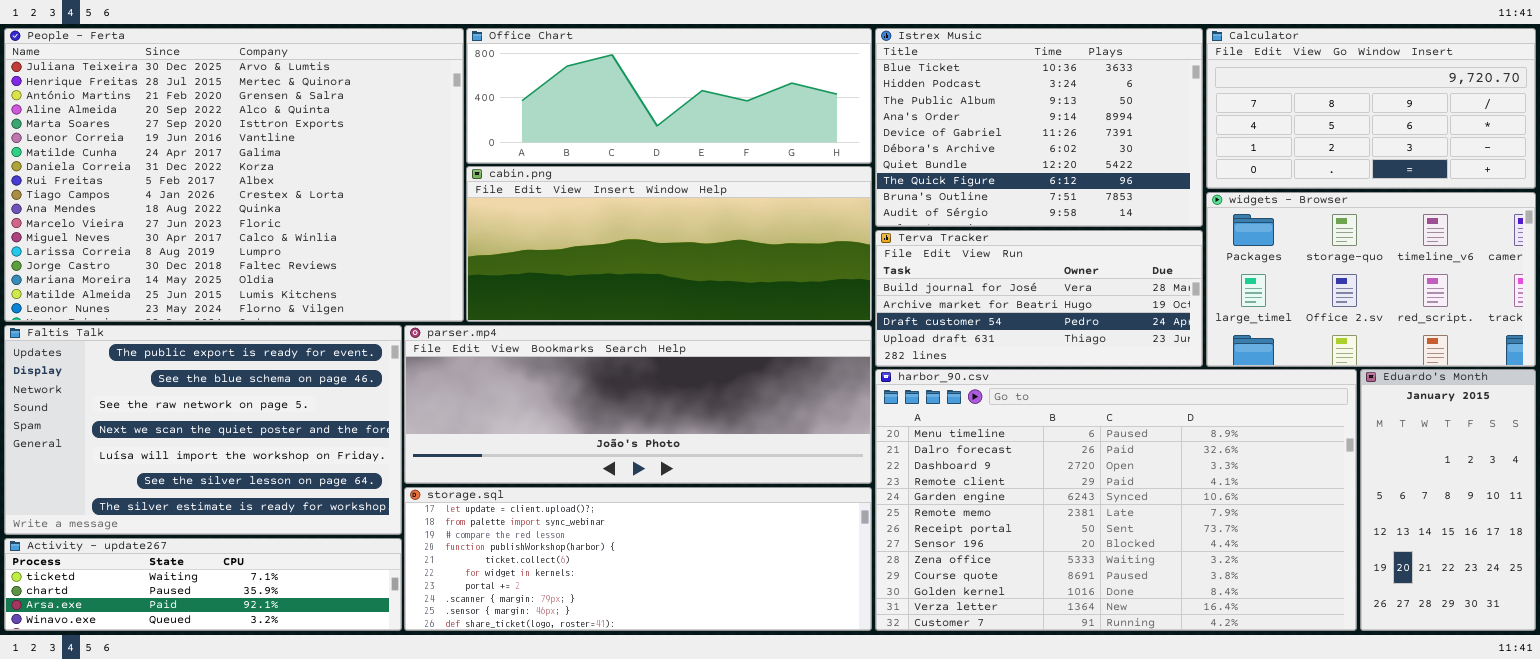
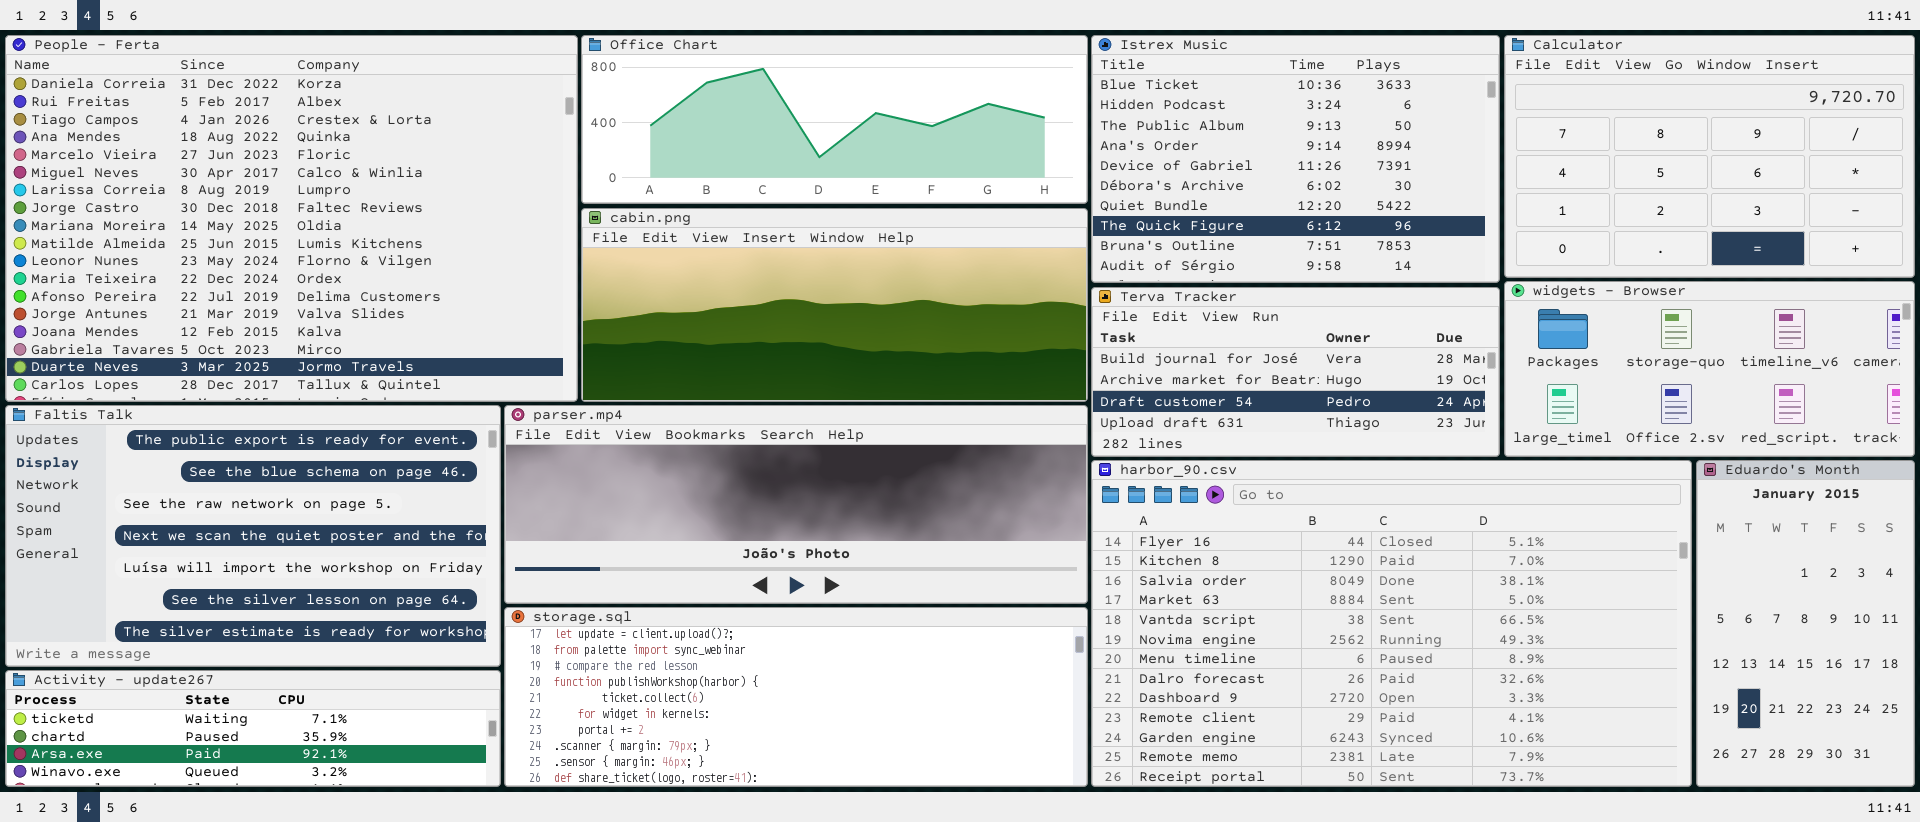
People - Ferta: [4,28,464,322] -> [5,35,578,402], scrolled down 7 rows
Calculator: [1206,28,1536,189] -> [1504,35,1915,278], resized
widgets - Browser: [1206,192,1536,367] -> [1504,281,1915,457], resized
harbor_90.csv: [875,369,1357,631] -> [1091,460,1692,787], scrolled up 6 rows

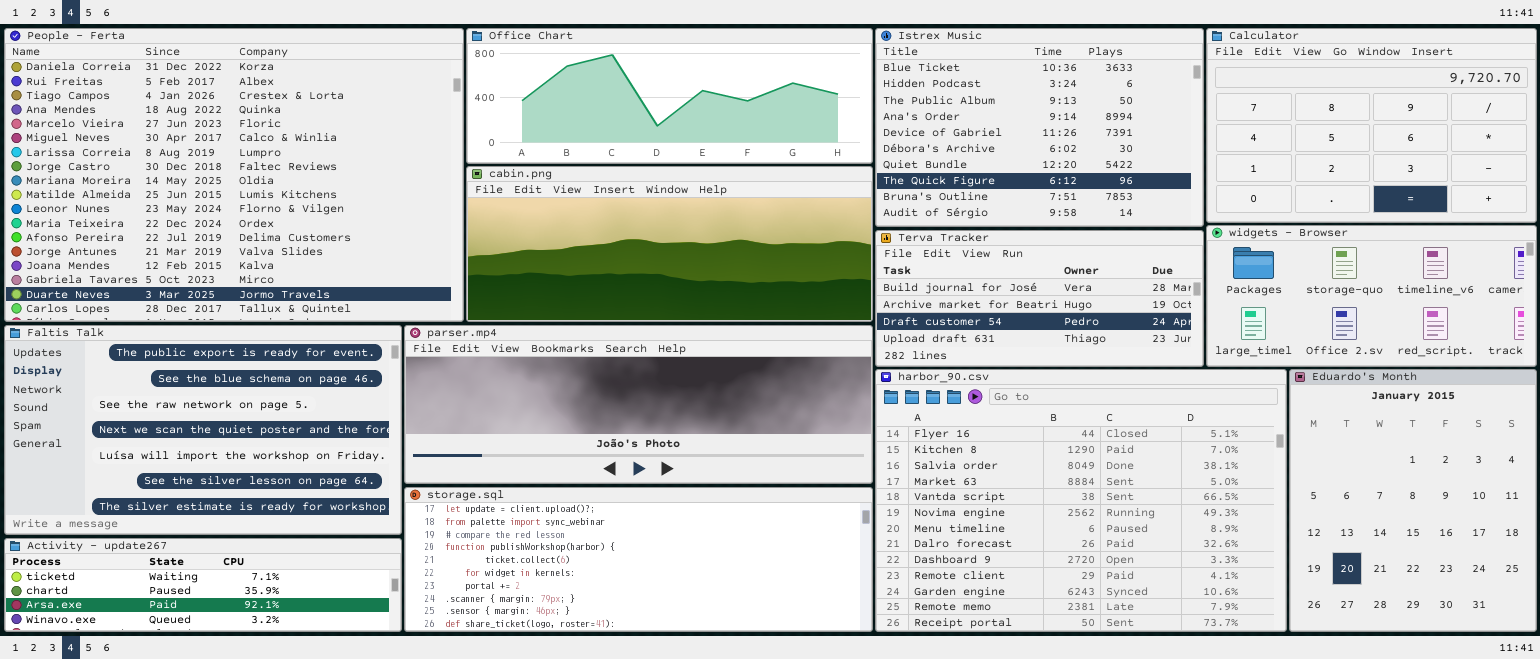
harbor_90.csv: [1091,460,1692,787] -> [875,369,1287,632], resized
Eduardo's Month: [1696,460,1915,787] -> [1289,369,1537,632], resized

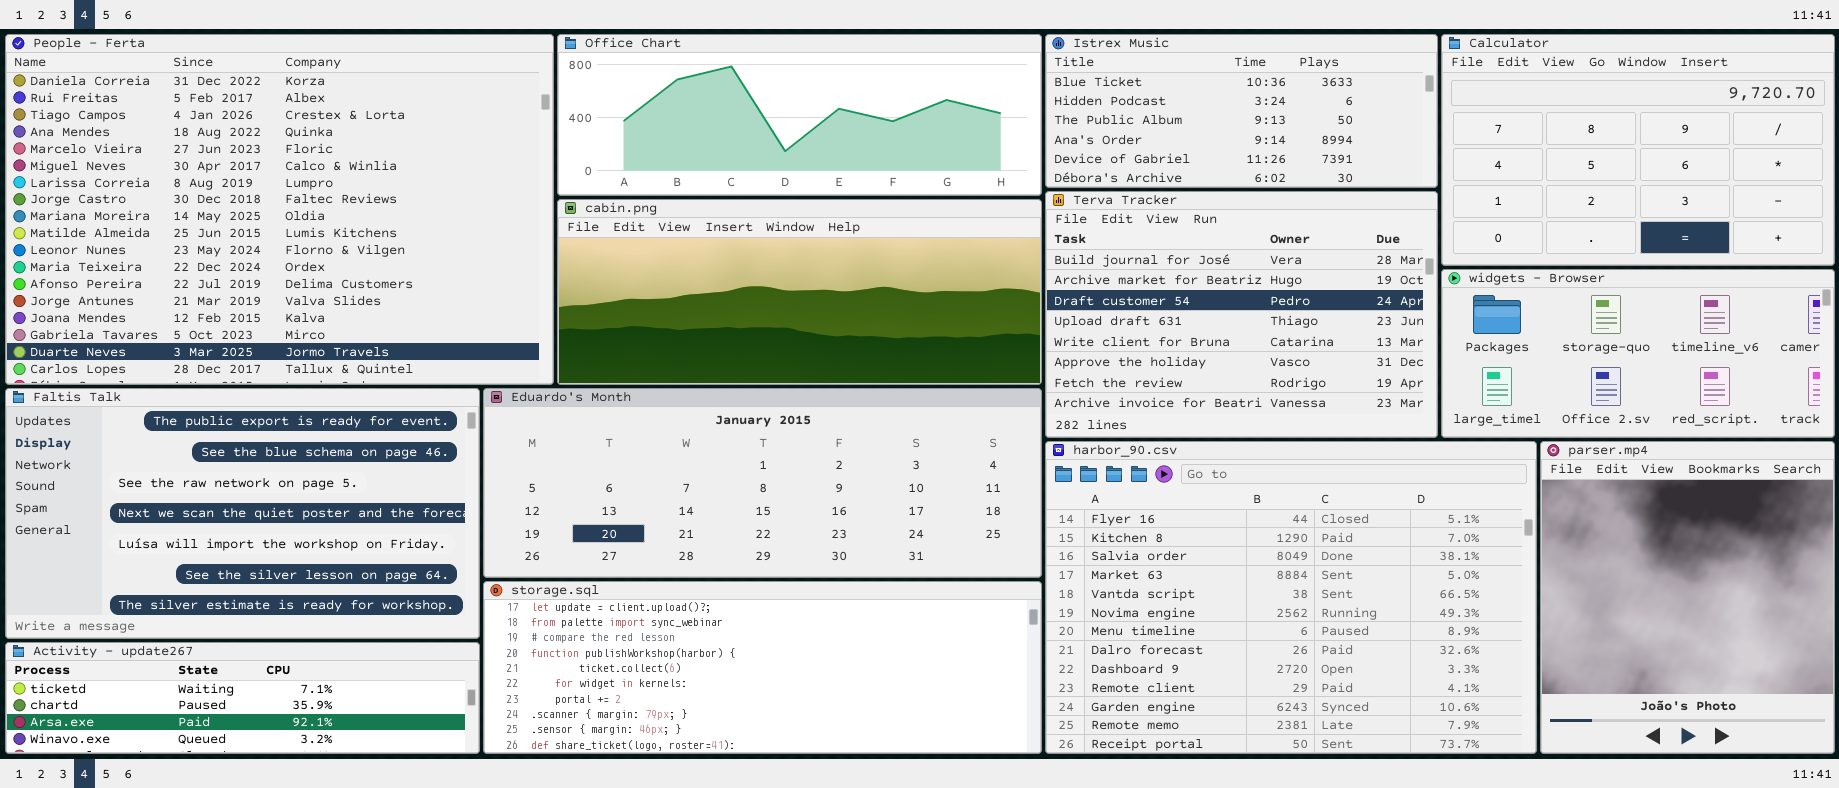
Istrex Music: [875,28,1204,227] -> [1045,34,1438,188], resized
Terva Tracker: [875,230,1204,367] -> [1045,191,1438,438], resized
parser.mp4: [404,325,873,484] -> [1540,441,1835,754], moved, resized
Eduardo's Month: [1289,369,1537,632] -> [483,388,1042,578], moved, resized

